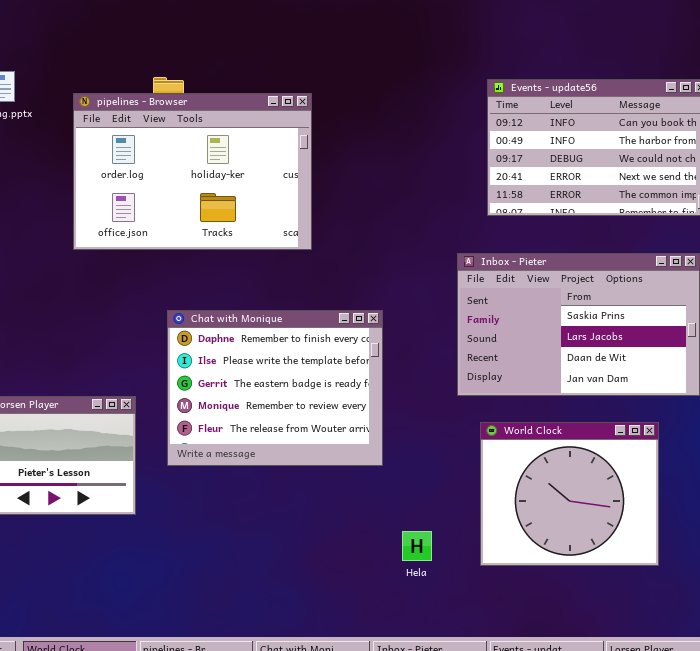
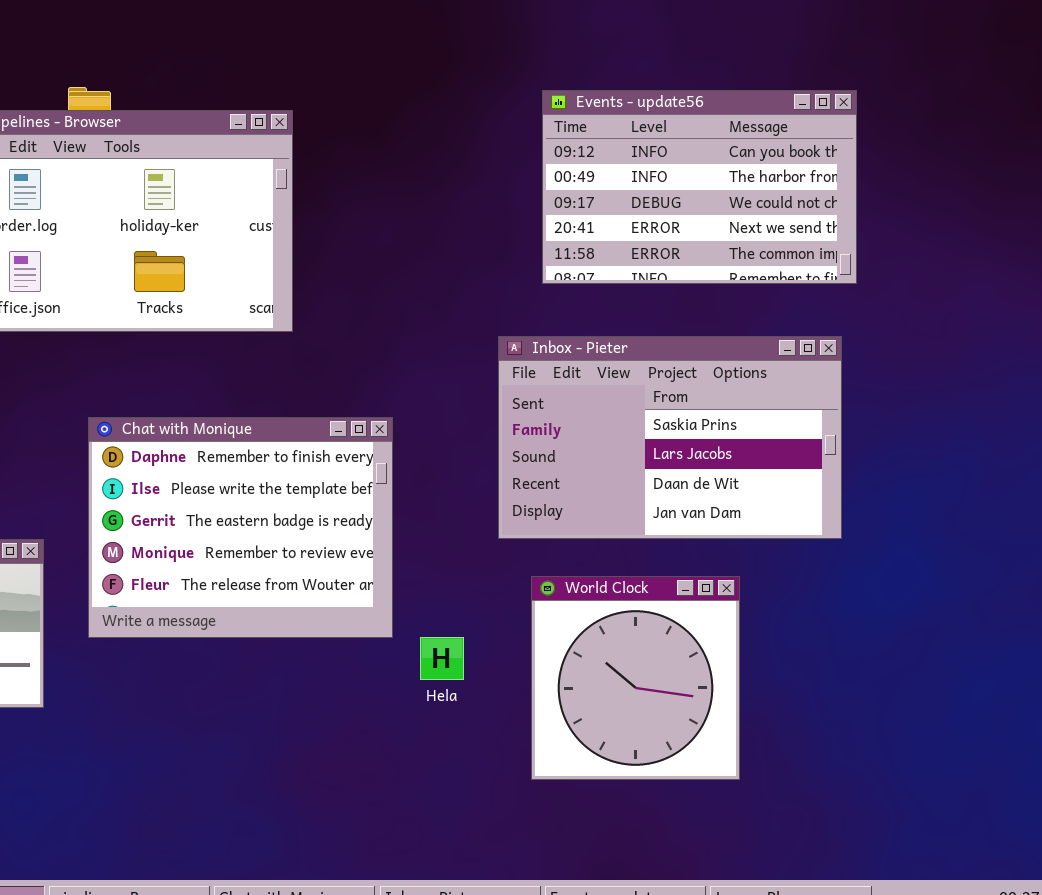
World Clock: [480,422,659,566] -> [531,576,740,780], resized
Hela: [402,531,432,561] -> [420,637,464,680], moved

